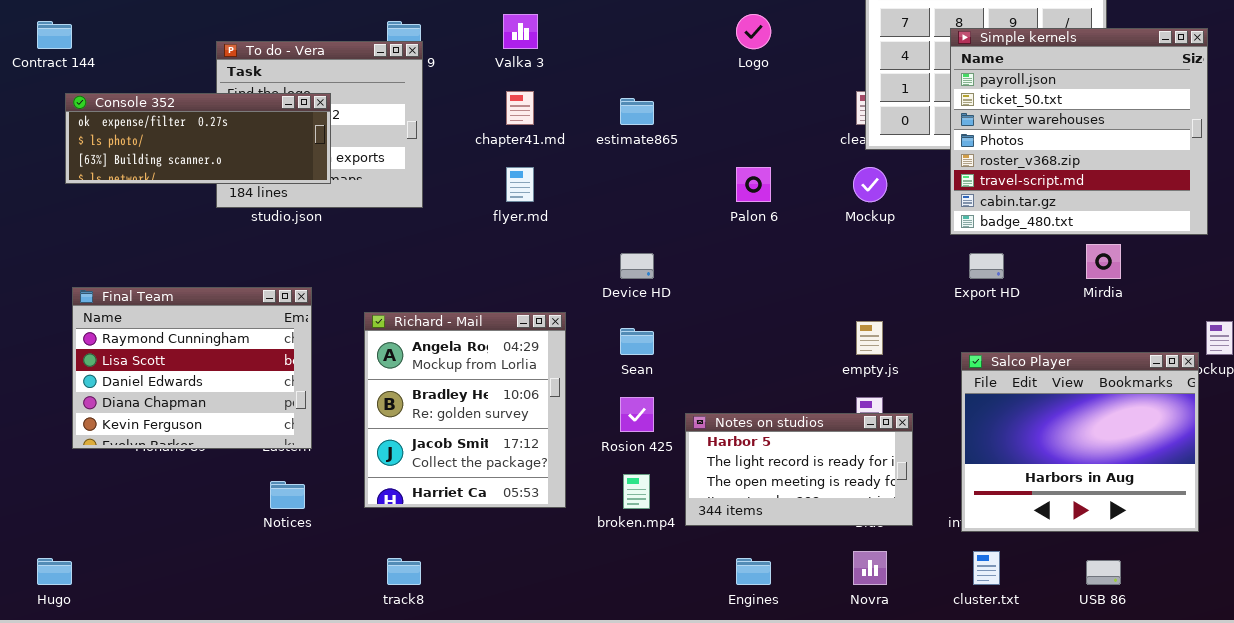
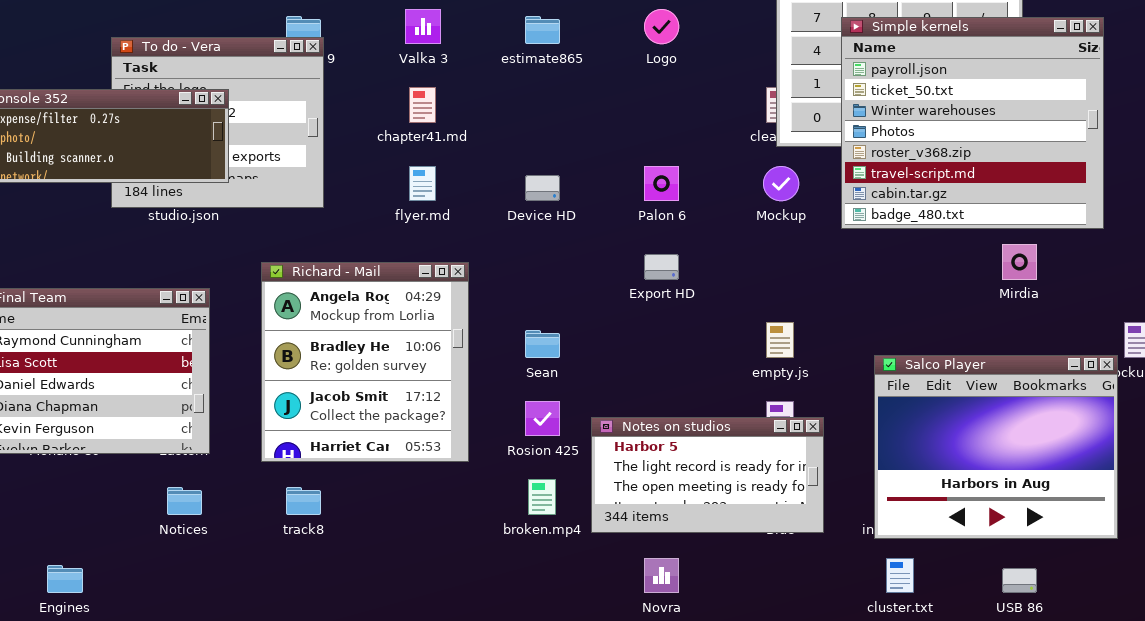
Simple kernels: [950,28,1208,235] -> [841,17,1104,229], moved
estimate865: [620,98,654,125] -> [525,16,560,44], moved
Device HD: [620,253,654,279] -> [525,175,560,201], moved
Export HD: [969,253,1004,279] -> [644,254,679,280], moved
Richard - Mail: [364,312,566,508] -> [261,262,469,462], moved
Novra: [853,551,887,585] -> [644,558,679,593], moved
track8: [387,558,421,585] -> [286,487,321,515], moved
Engines: [736,558,771,585] -> [47,565,83,593], moved

